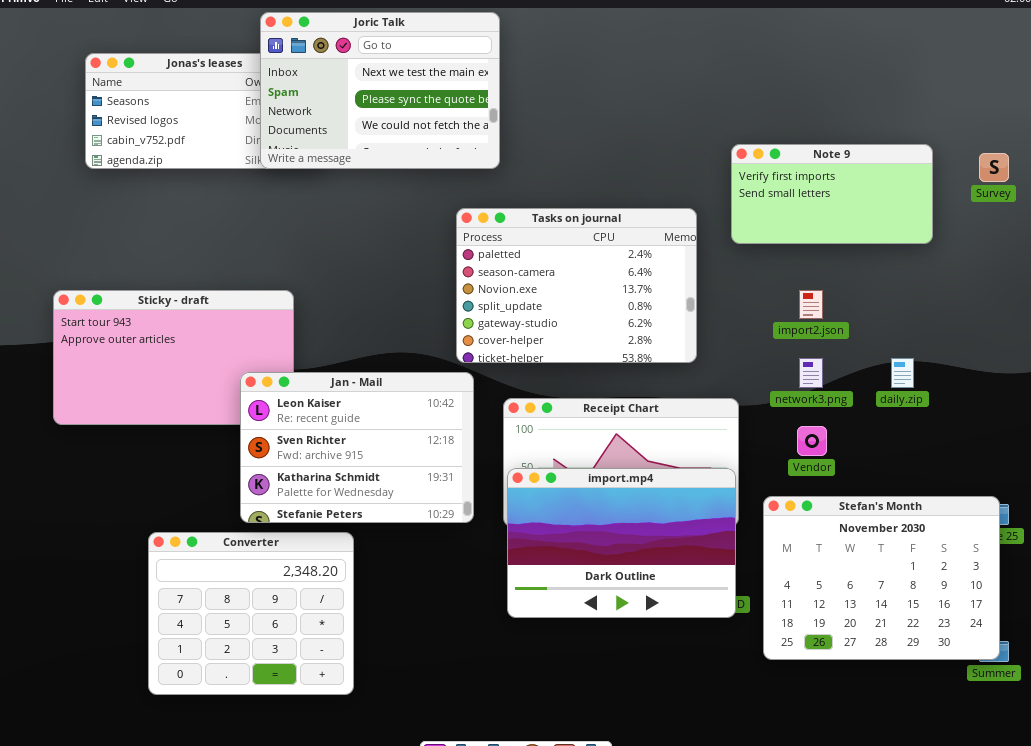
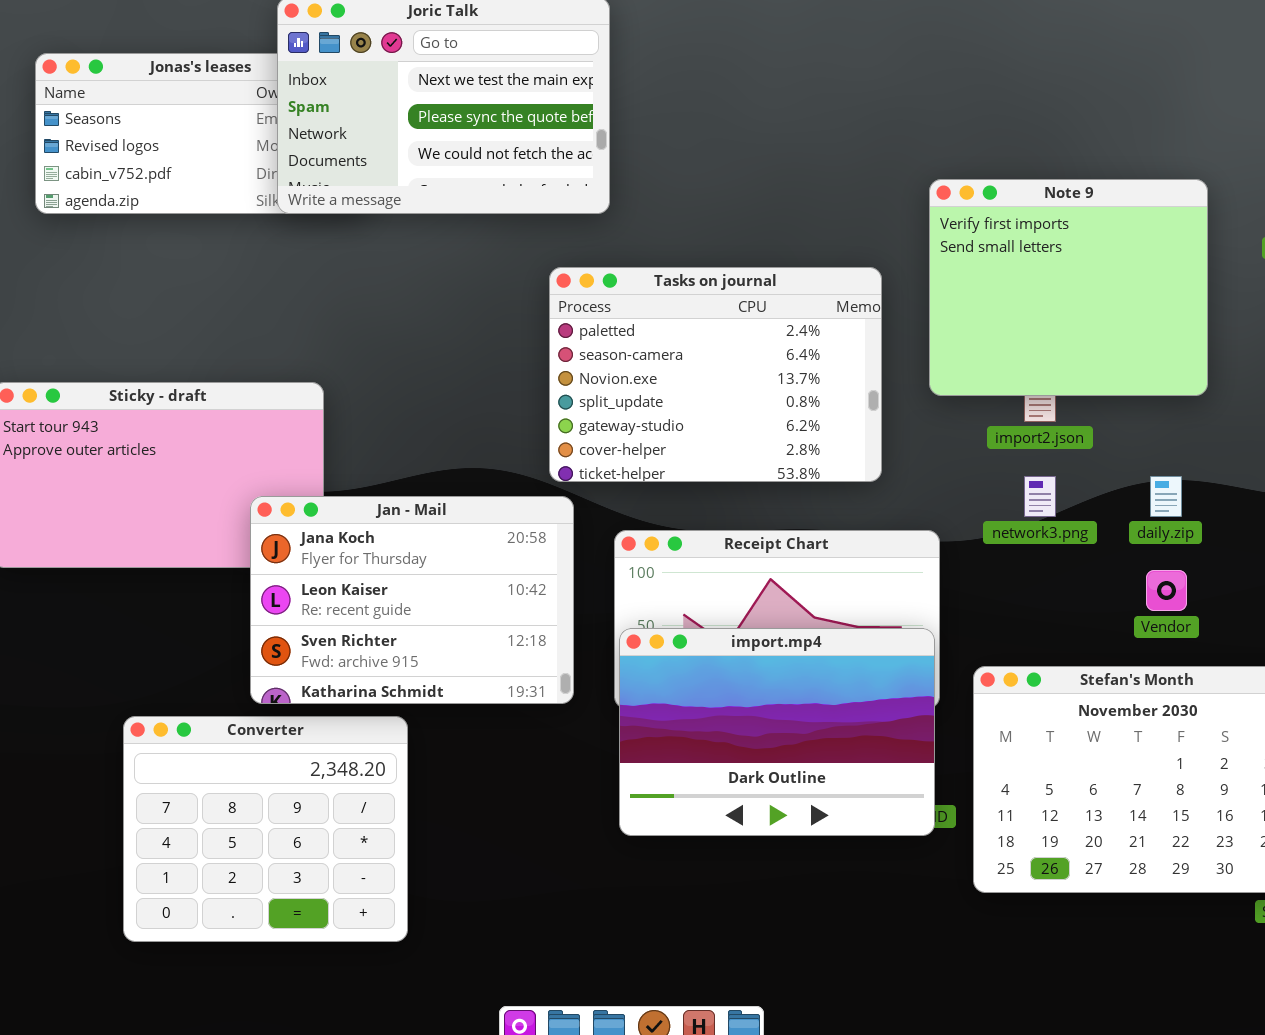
Note 9: [731,144,933,244] -> [929,179,1208,396], resized
Jan - Mail: [240,372,474,523] -> [250,496,574,704], scrolled up 1 row
Vendor: [797,426,827,456] -> [1146,570,1187,611], moved

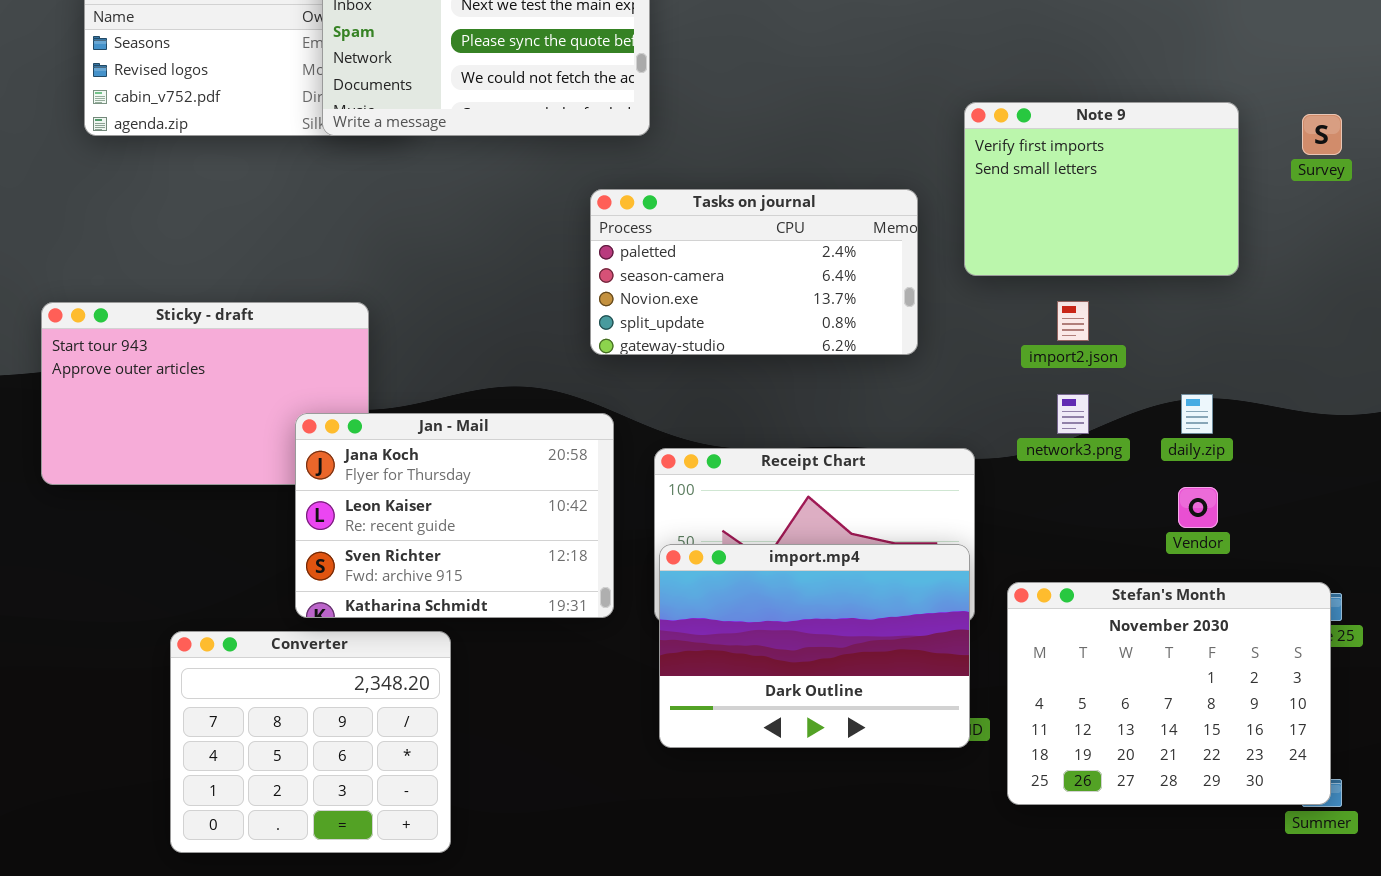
Note 9: [929,179,1208,396] -> [964,102,1239,276], resized
Tasks on journal: [549,267,882,482] -> [590,189,918,355], resized

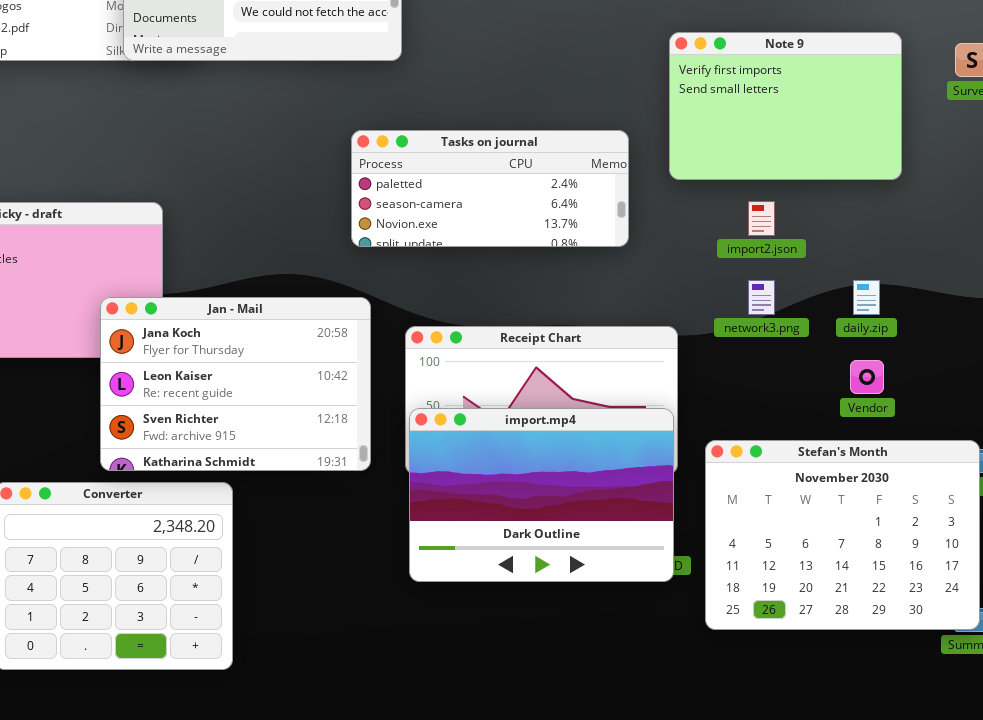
Tasks on journal: [590,189,918,355] -> [351,130,629,247], resized

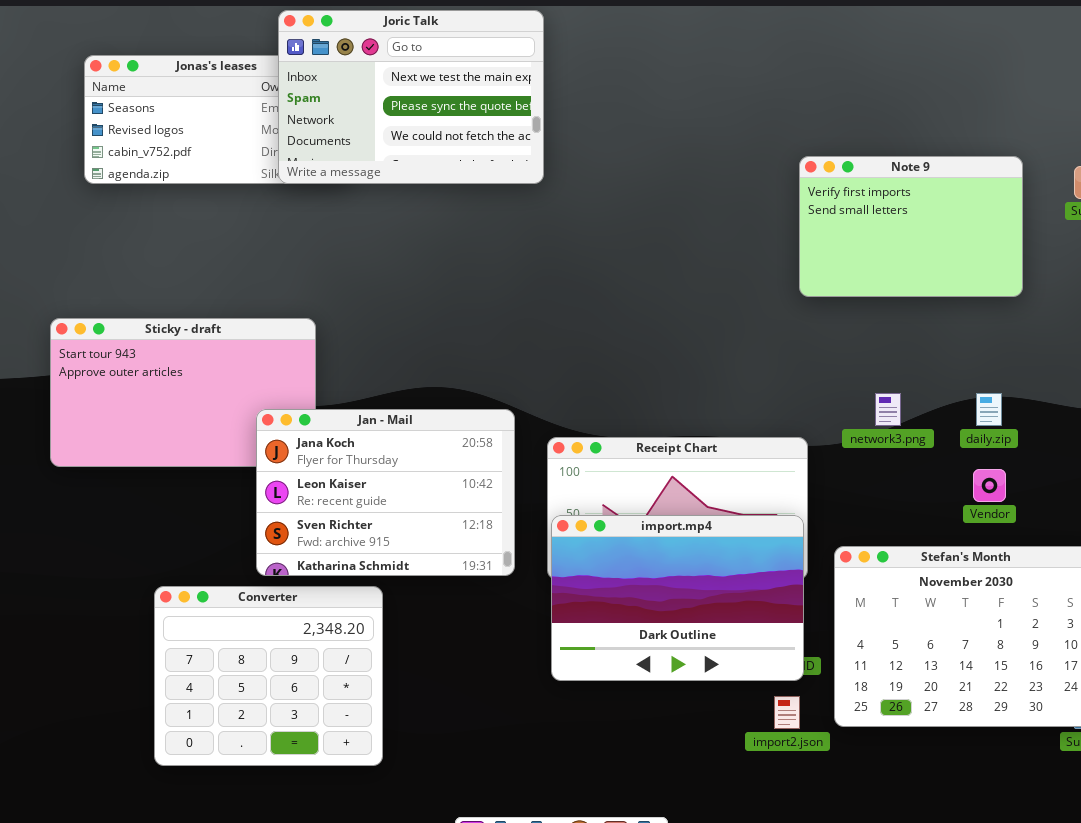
Tasks on journal: [351,130,629,247] -> none, closed
import2.json: [748,201,775,236] -> [774,696,800,729], moved

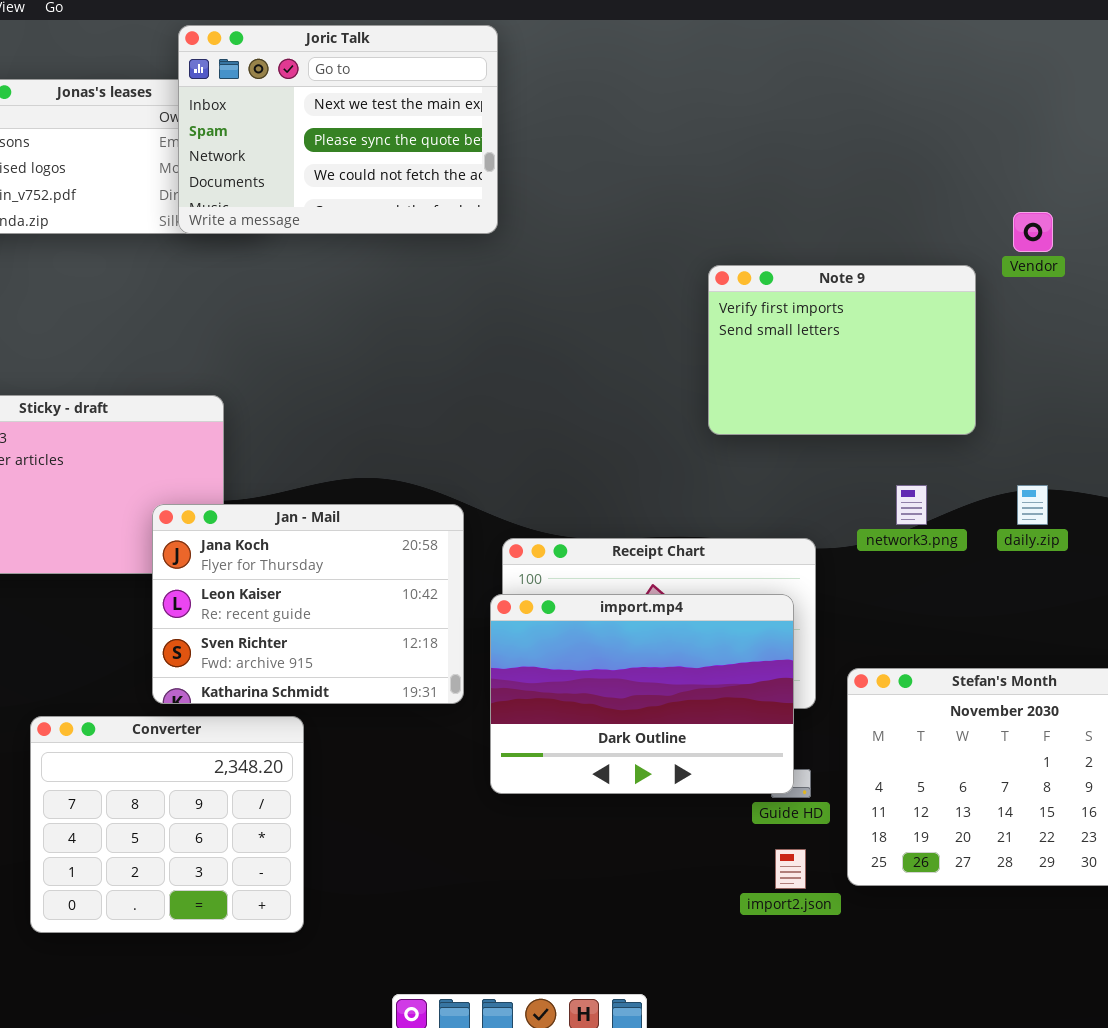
Note 9: [799,156,1023,297] -> [708,265,976,435], moved
Vendor: [973,469,1006,502] -> [1013,212,1053,252], moved
import.mp4: [551,515,804,681] -> [490,594,794,794], moved

